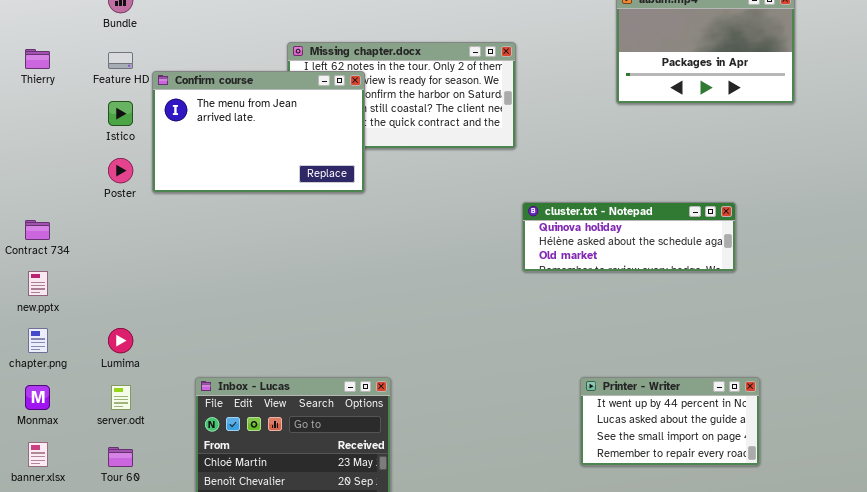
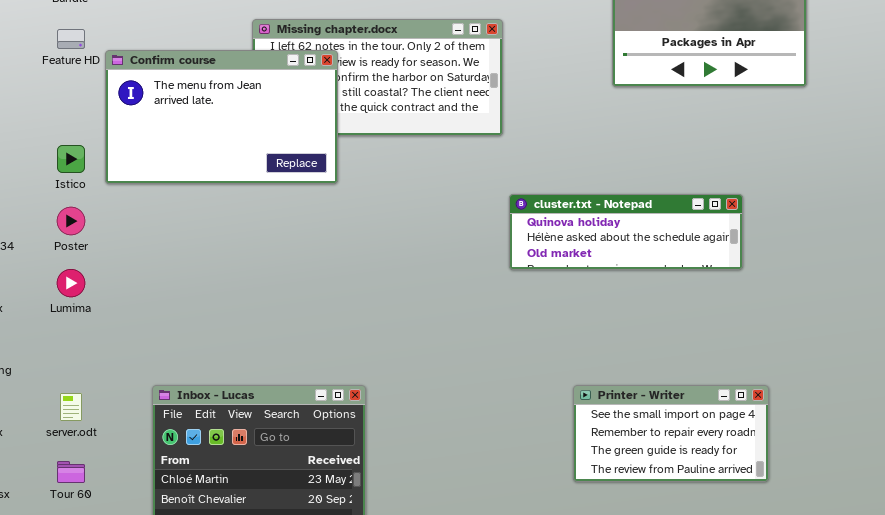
Istico: [108,101,133,126] -> [57,145,85,173], moved
Poster: [108,158,133,183] -> [57,207,85,235], moved
Lumima: [108,328,133,353] -> [57,269,85,297], moved
Printer - Writer: [580,377,760,466] -> [573,385,769,482], scrolled down 2 rows

